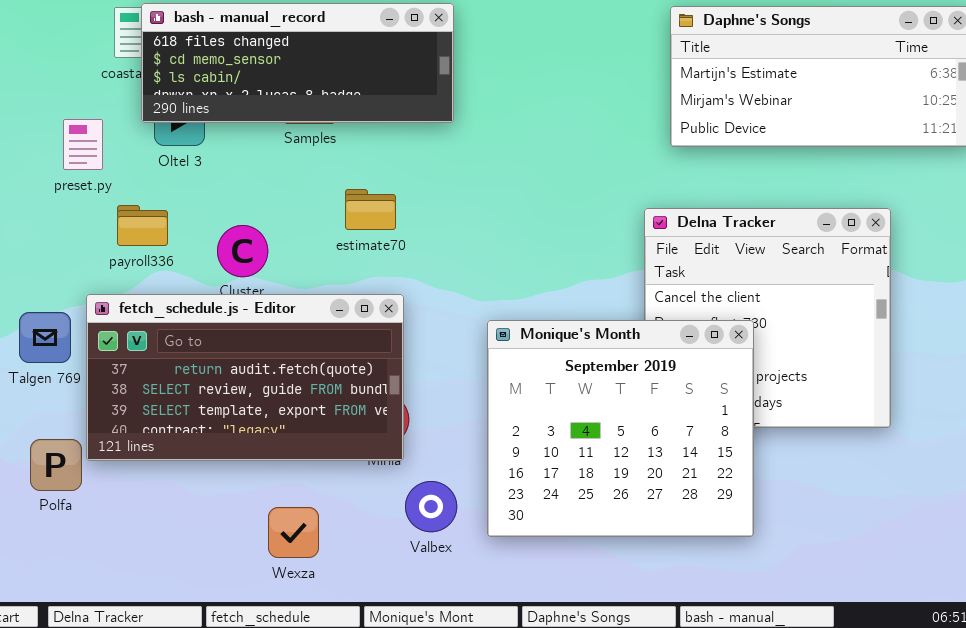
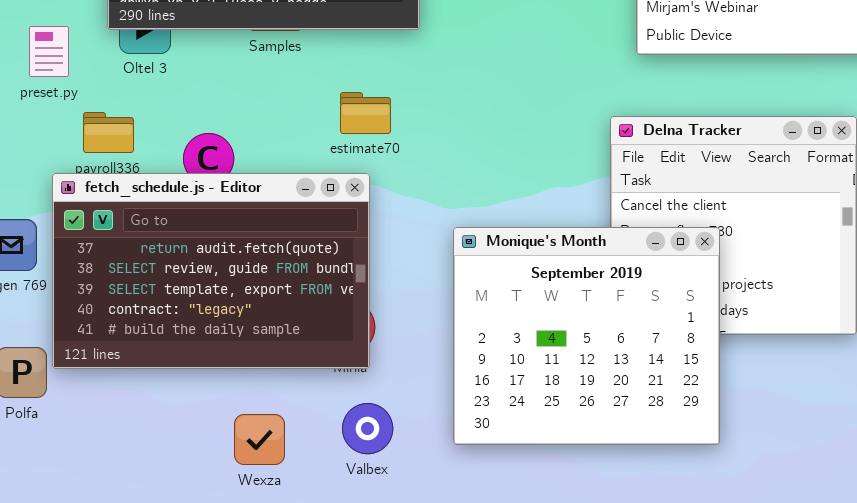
estimate70: [345,189,396,230] -> [340,92,391,134], moved
fetch_schedule.js - Editor: [86,294,404,461] -> [52,173,370,369], resized
Valbex: [405,481,457,532] -> [342,403,393,454], moved

